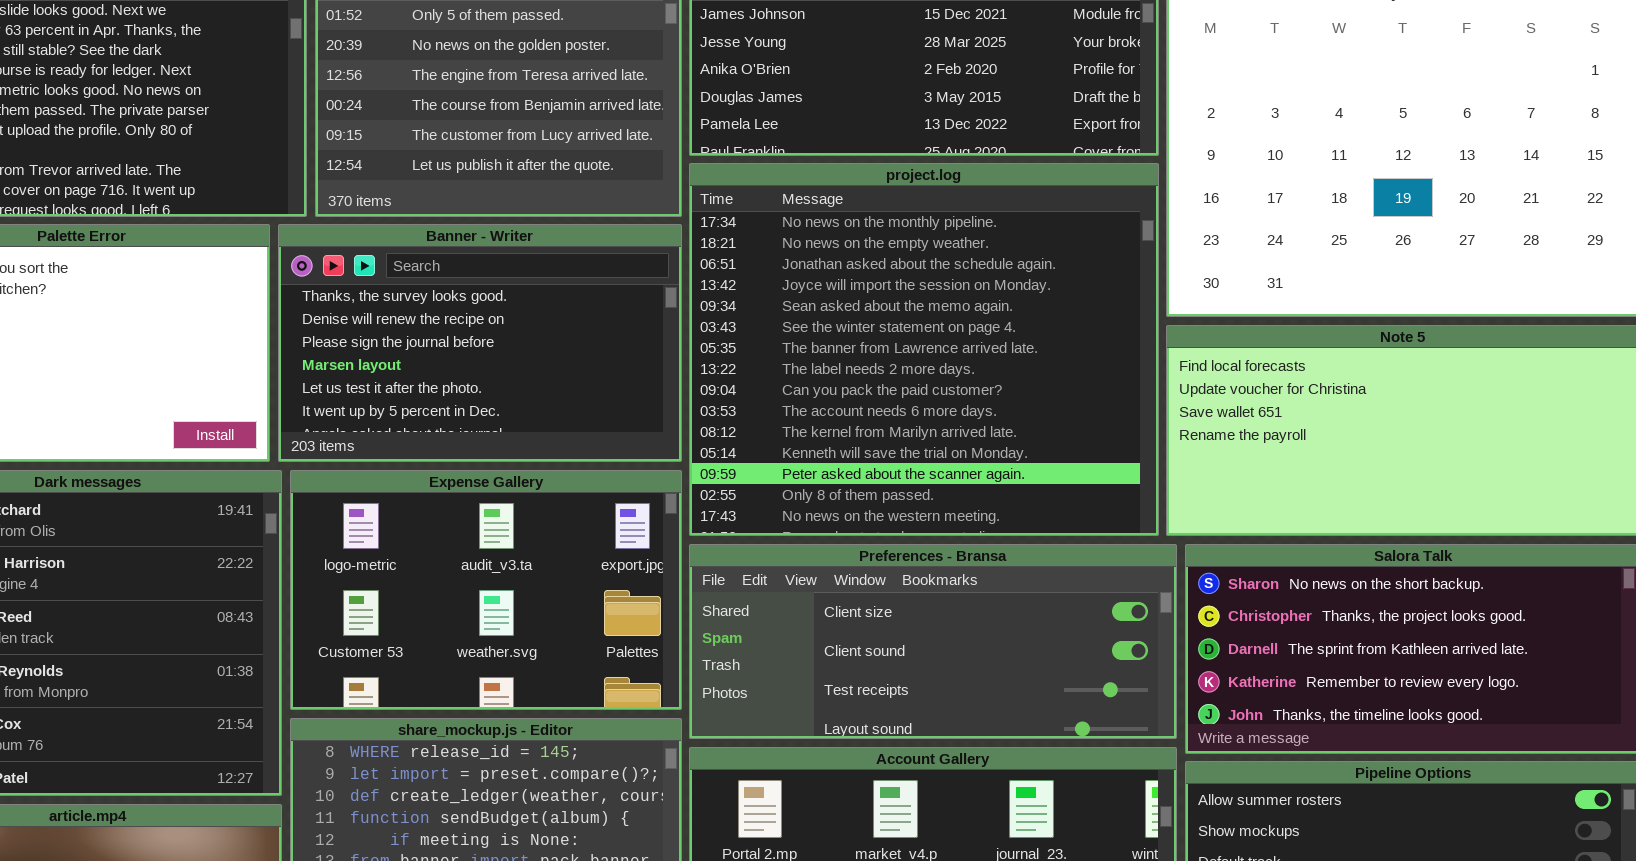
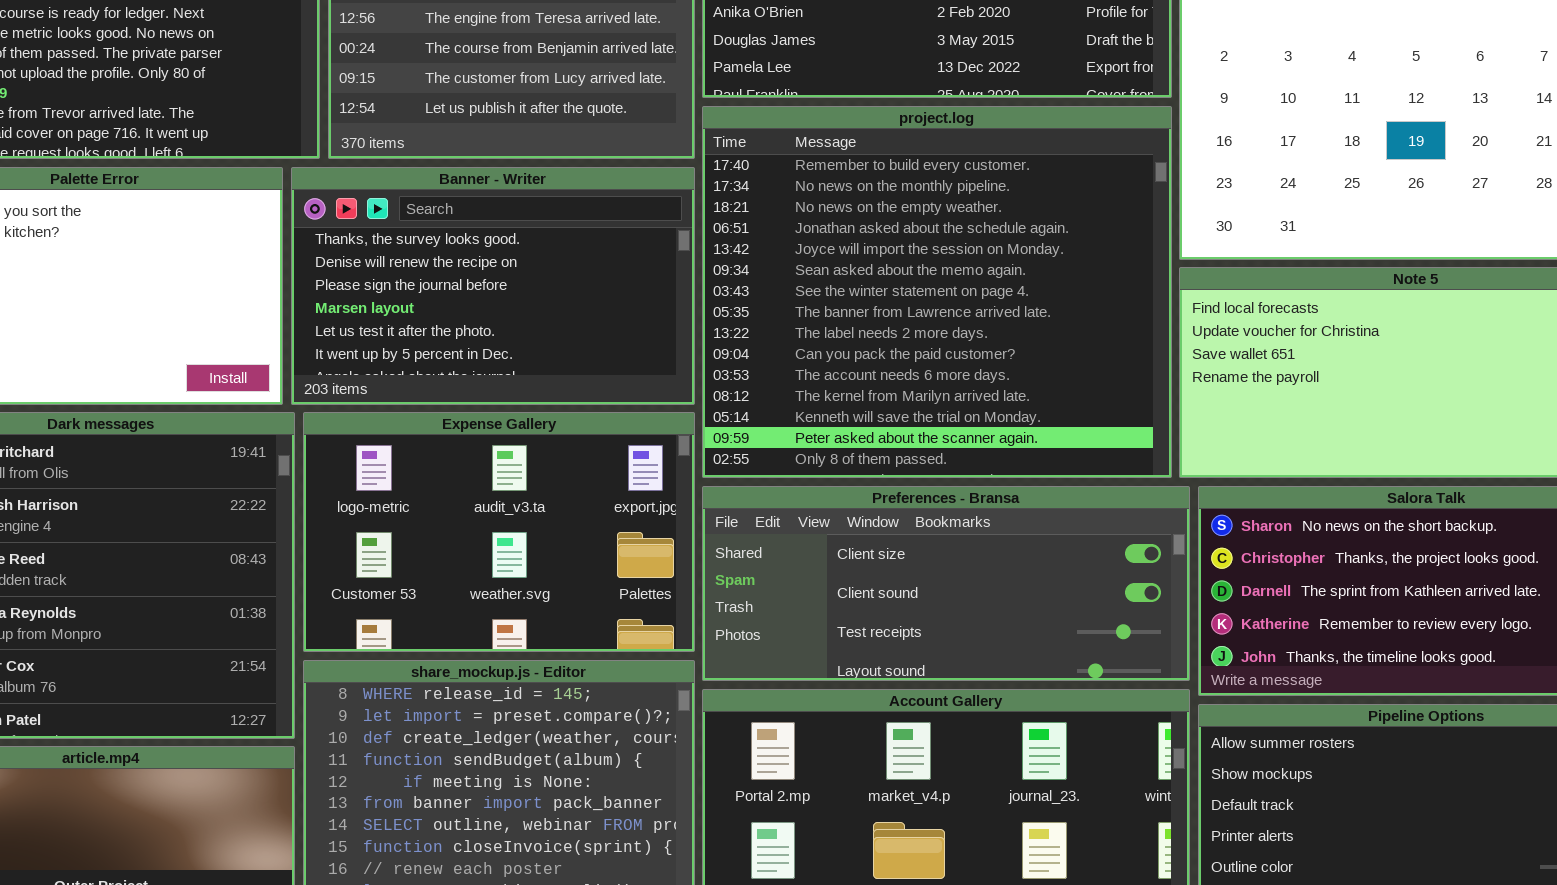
project.log: [689,163,1159,536] -> [702,106,1172,478], scrolled up 1 row

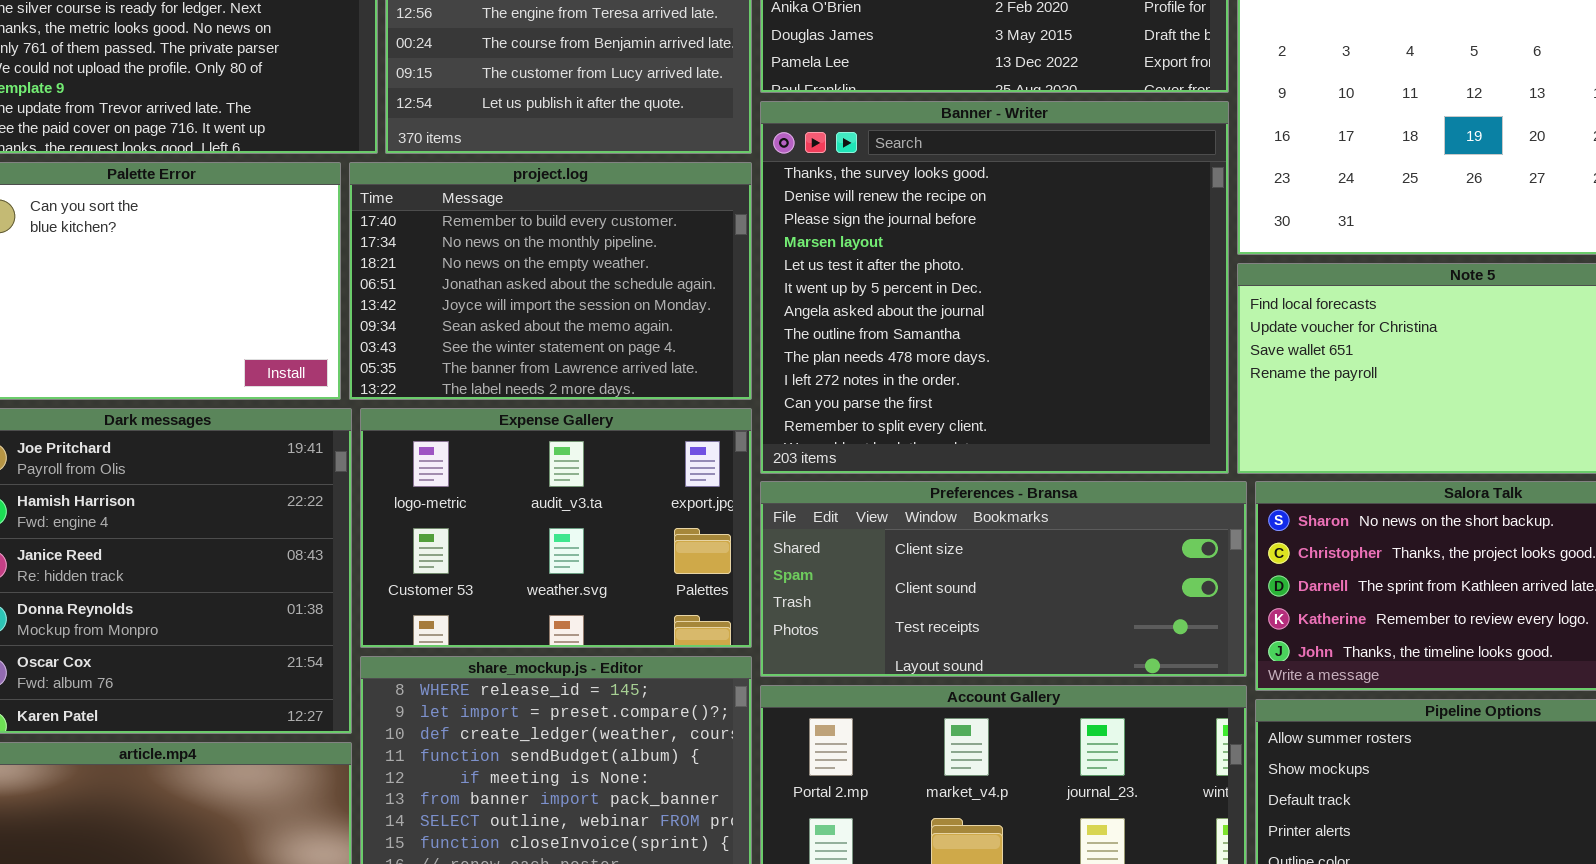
project.log: [702,106,1172,478] -> [349,162,752,400], moved, resized
Banner - Writer: [291,167,695,405] -> [760,101,1229,474], moved, resized

